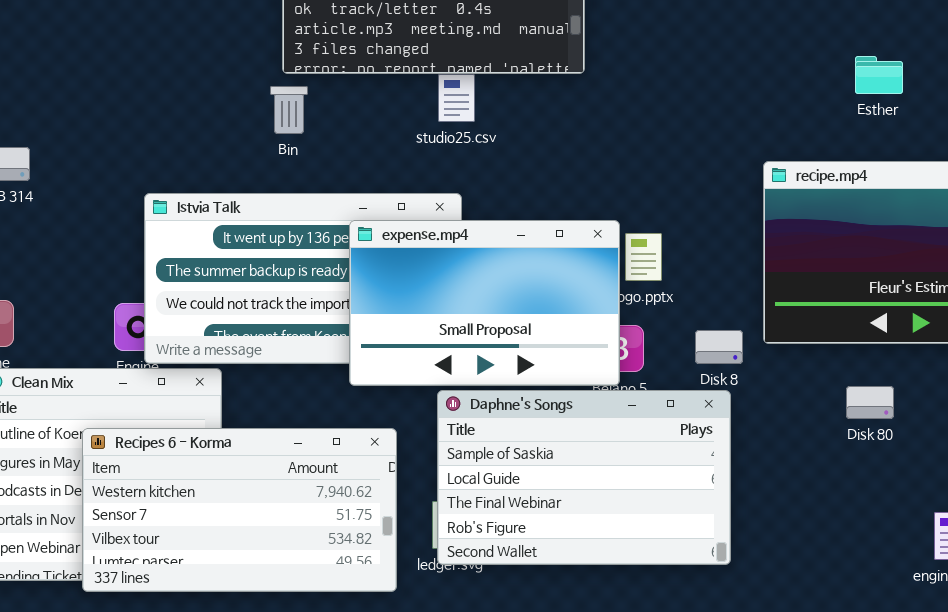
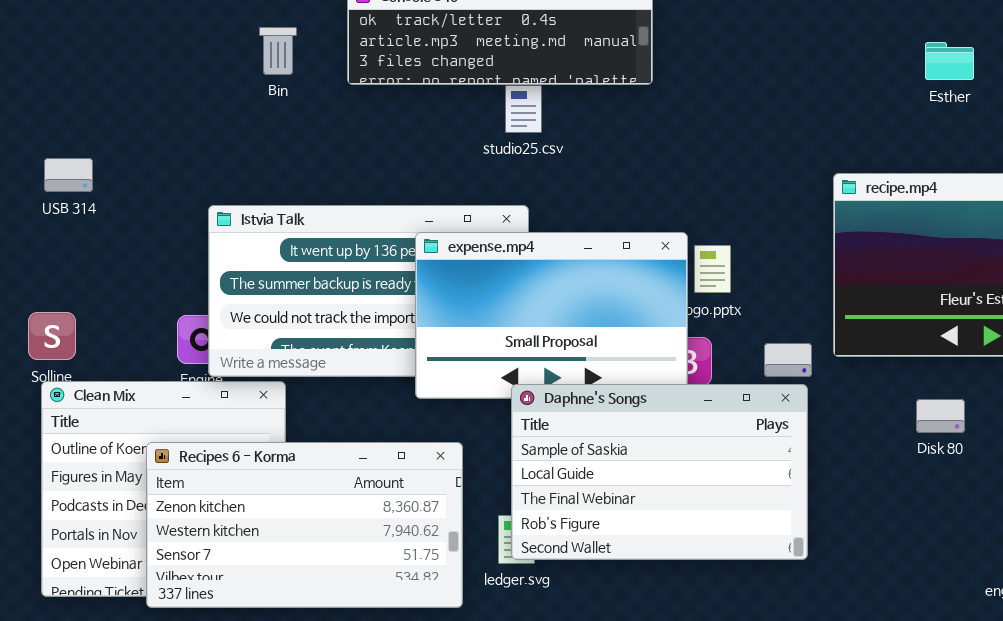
Esther: [855,56,903,94] -> [925,42,974,80], moved
Bin: [270,86,308,134] -> [259,27,297,75], moved
Daphne's Songs: [437,390,731,565] -> [511,384,808,560], moved
Recipes 6 - Korma: [82,428,397,592] -> [146,442,463,608], scrolled up 1 row

